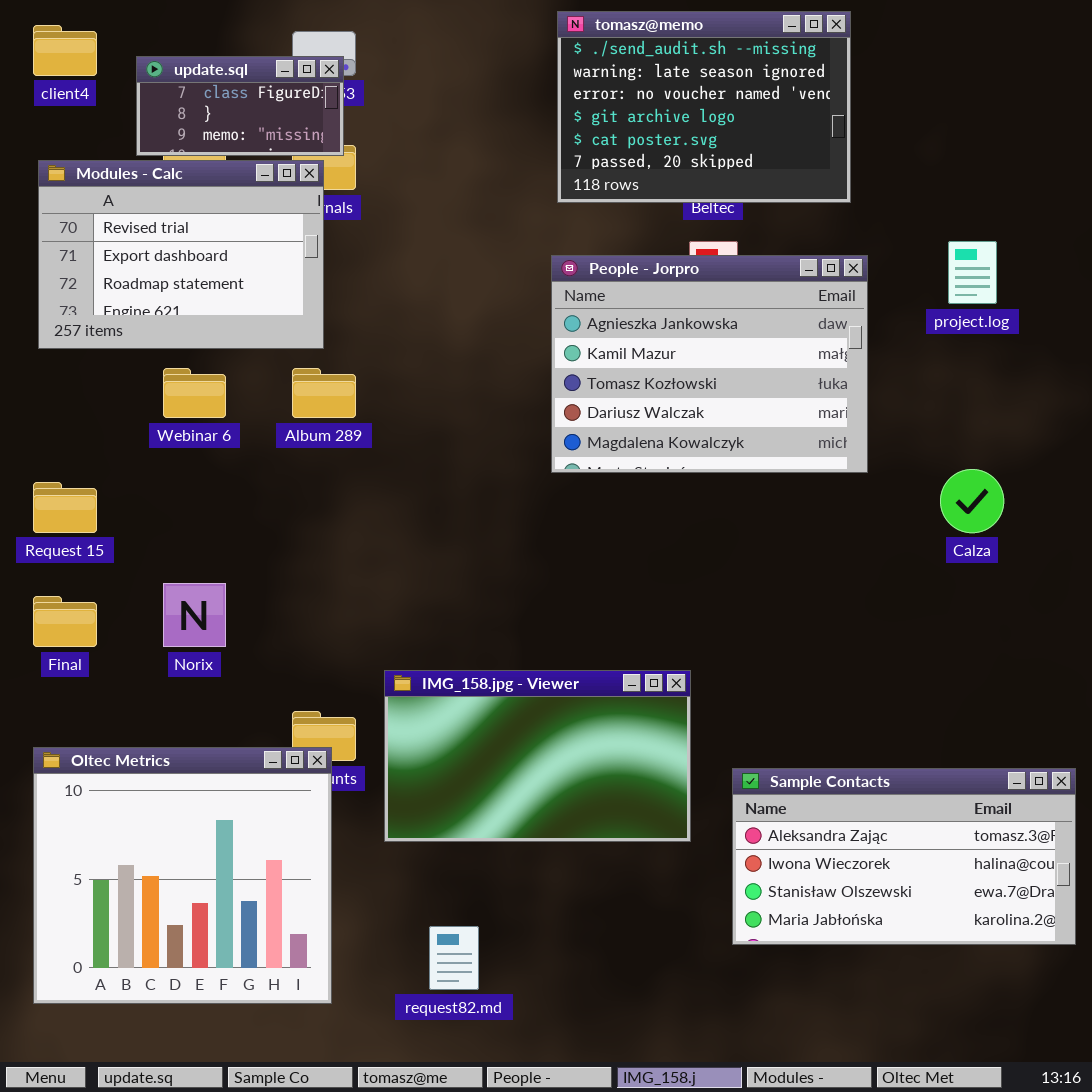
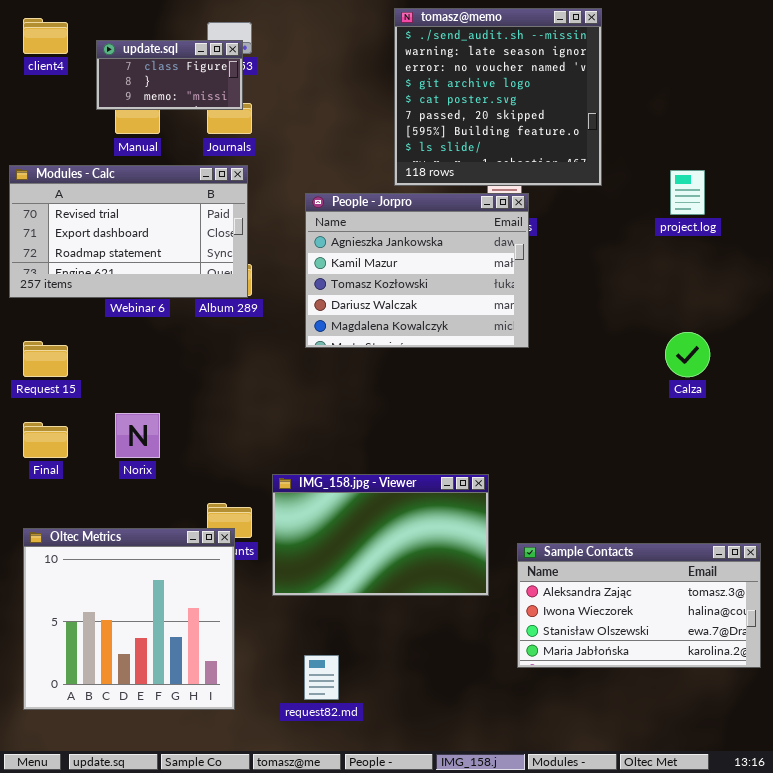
tomasz@memo: [557,11,851,203] -> [394,8,602,186], resized
Modules - Calc: [38,160,324,349] -> [9,165,248,298], moved, resized
People - Jorpro: [551,255,868,473] -> [305,193,529,348], moved

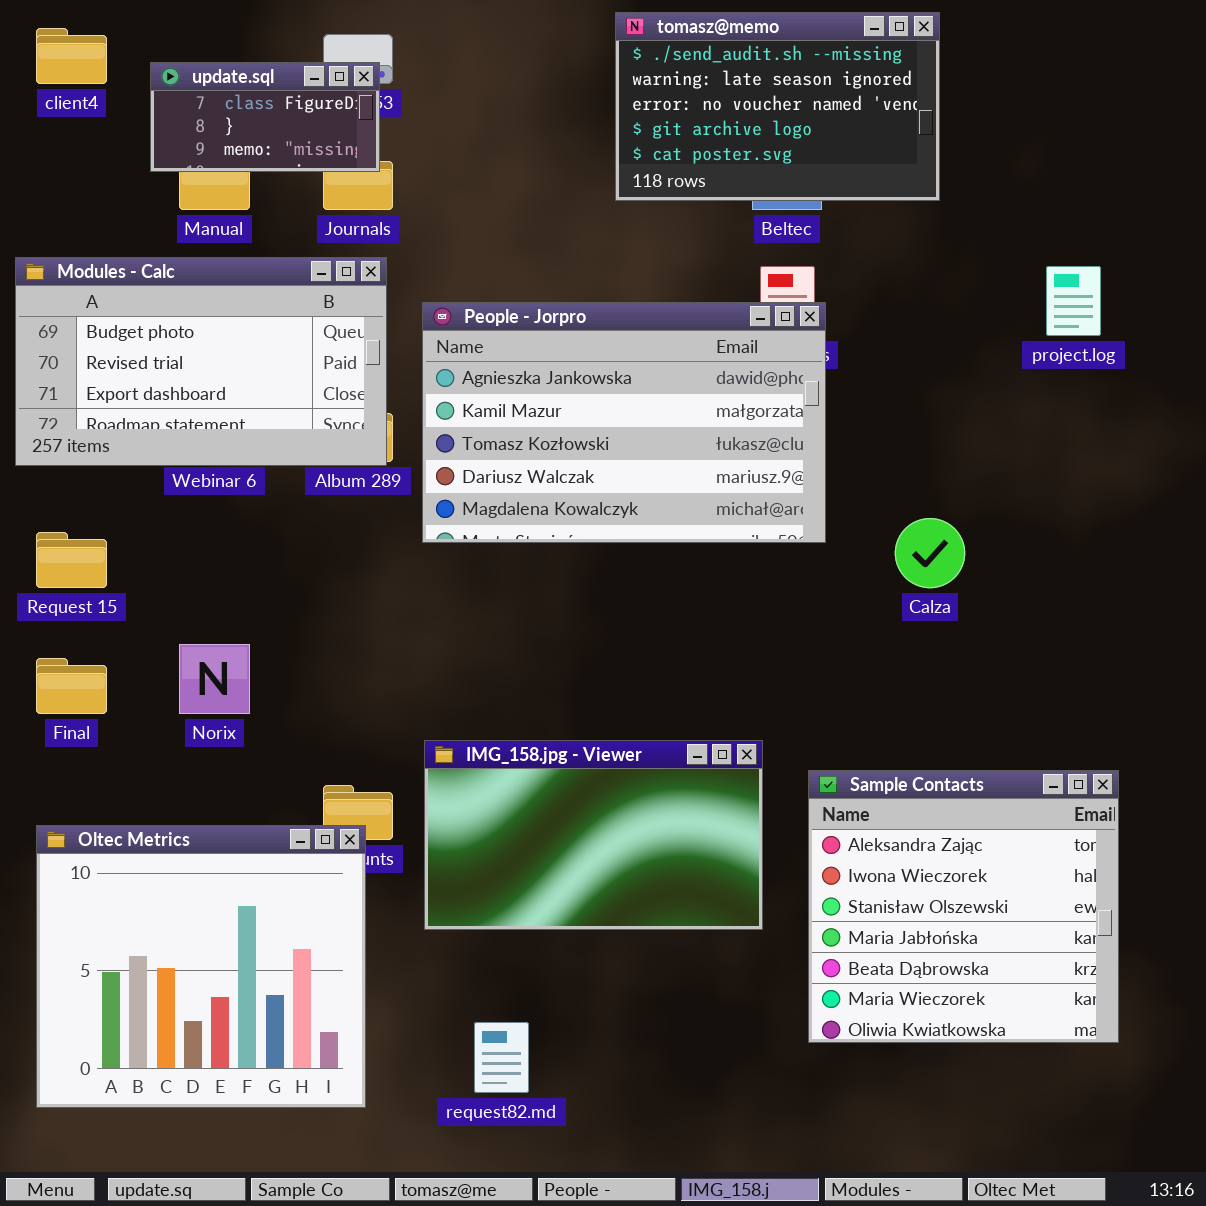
tomasz@memo: [394,8,602,186] -> [615,12,940,201], resized
Modules - Calc: [9,165,248,298] -> [15,257,387,466], scrolled up 1 row
People - Jorpro: [305,193,529,348] -> [422,302,826,543], resized
Calza: [665,332,710,377] -> [895,518,965,588], moved
Sample Contacts: [517,543,761,668] -> [808,770,1119,1043], resized

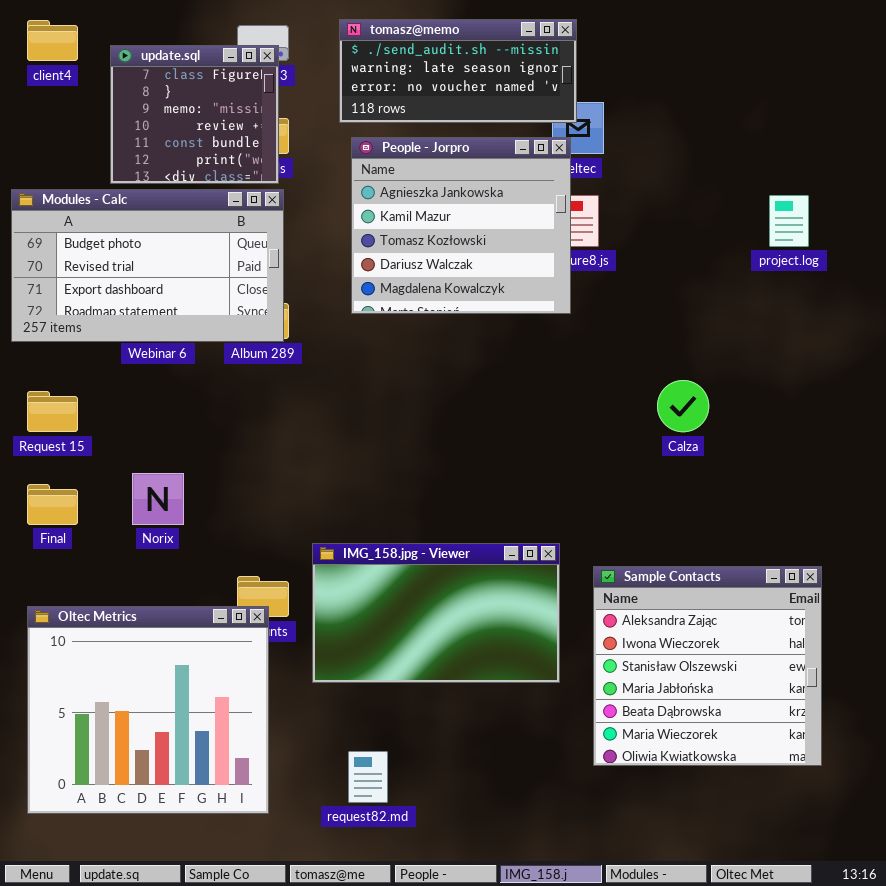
tomasz@memo: [615,12,940,201] -> [339,19,577,123], moved, resized
update.sql: [150,62,380,172] -> [110,45,279,184], resized
People - Jorpro: [422,302,826,543] -> [351,137,571,314], moved, resized

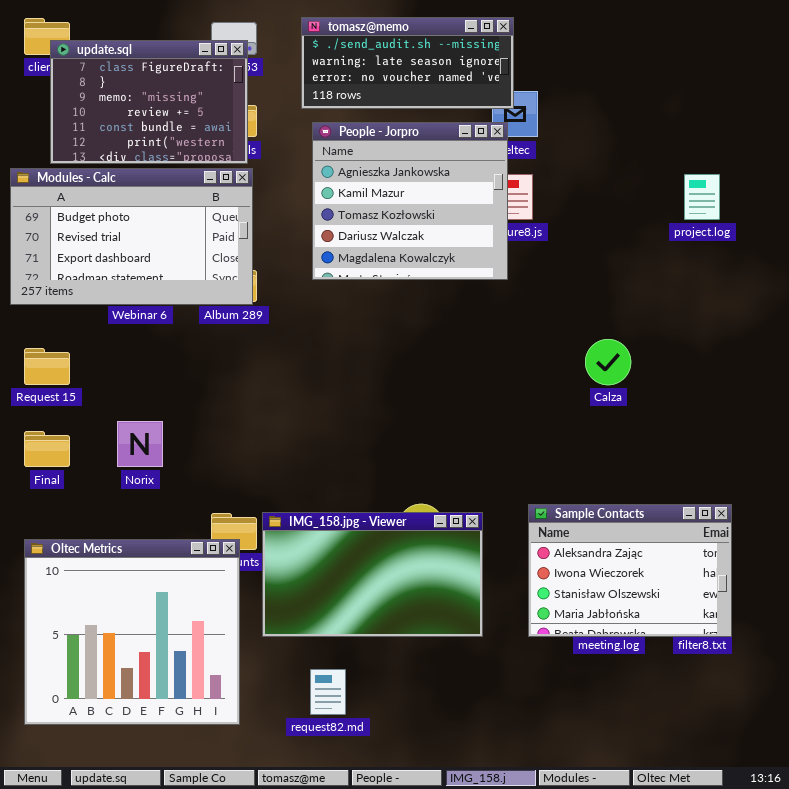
update.sql: [110,45,279,184] -> [50,40,248,164], resized
IMG_158.jpg - Viewer: [312,543,560,683] -> [262,512,483,637], moved
Sample Contacts: [593,566,822,766] -> [528,504,732,637], resized

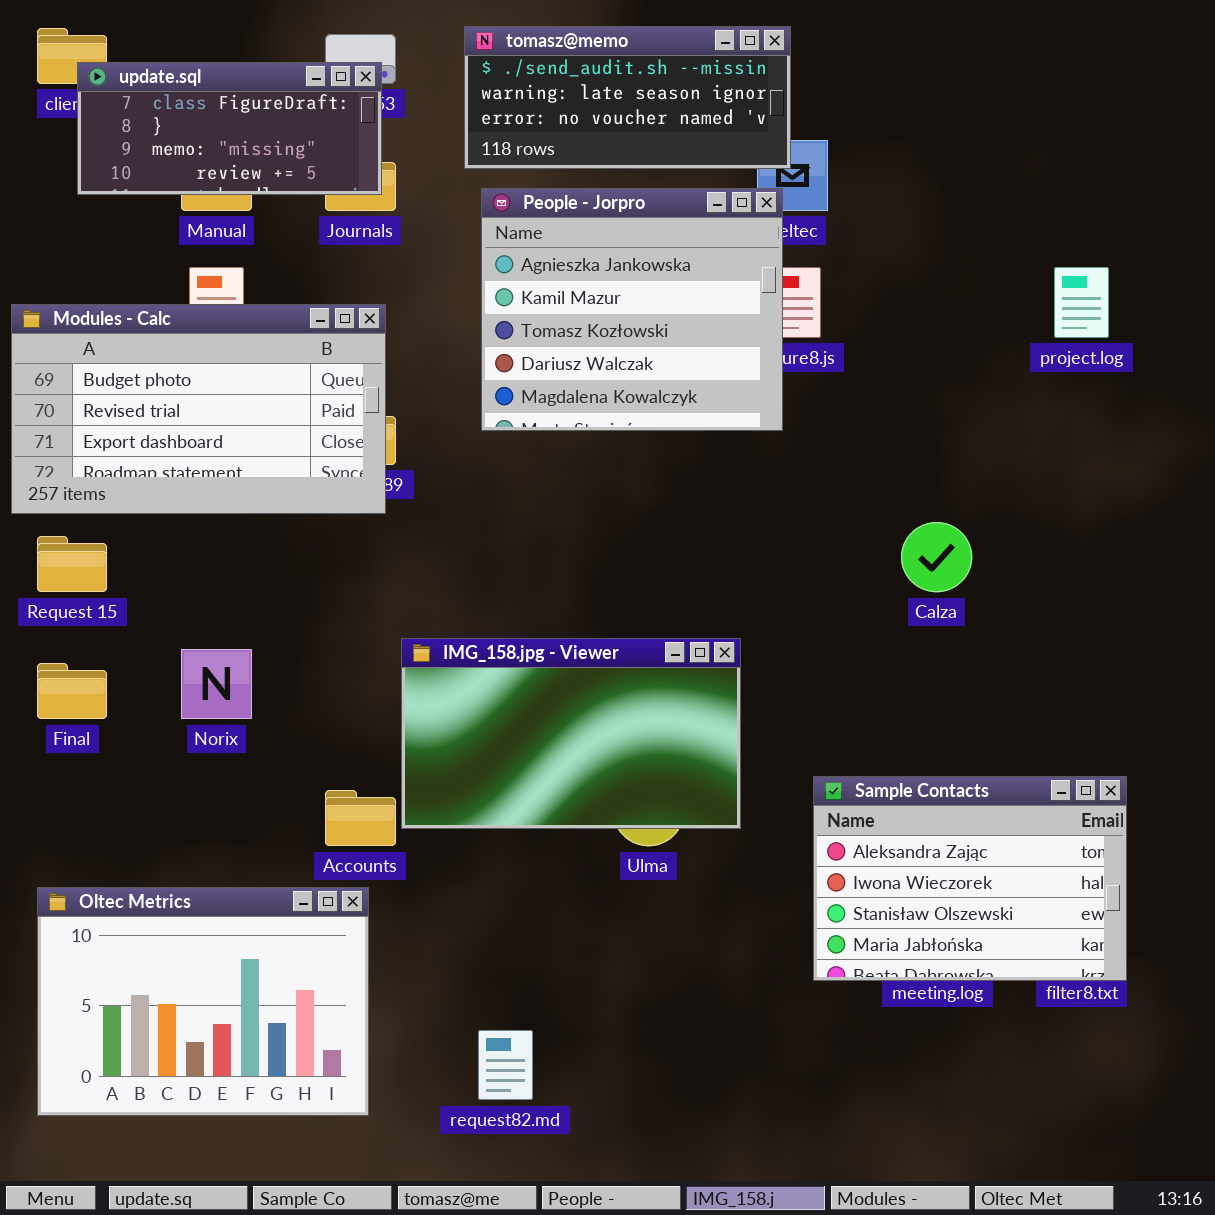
update.sql: [50,40,248,164] -> [77,62,382,195], resized
Modules - Calc: [10,168,253,305] -> [11,304,386,514], moved
IMG_158.jpg - Viewer: [262,512,483,637] -> [401,638,741,829], moved
Oltec Metrics: [24,539,240,725] -> [37,887,369,1116], resized

